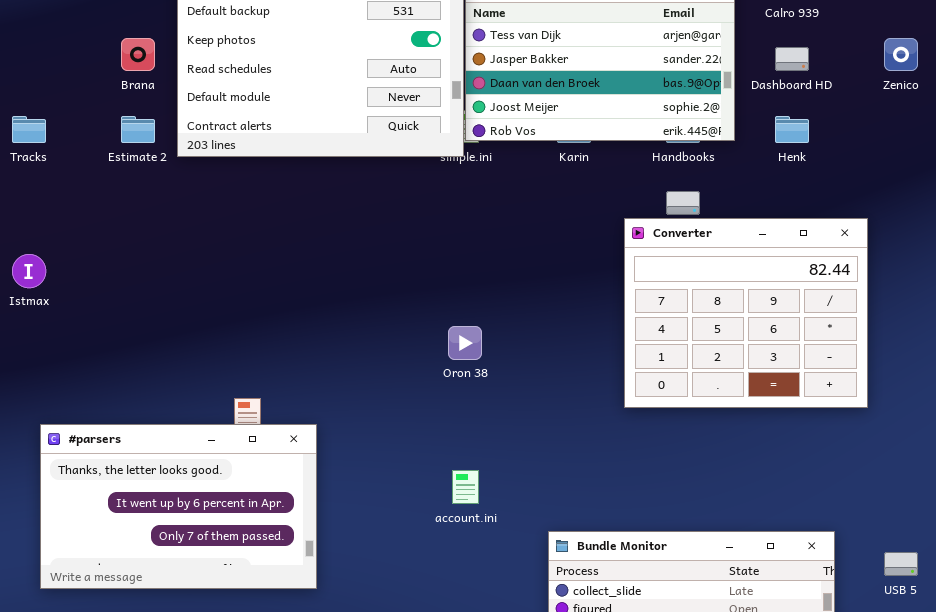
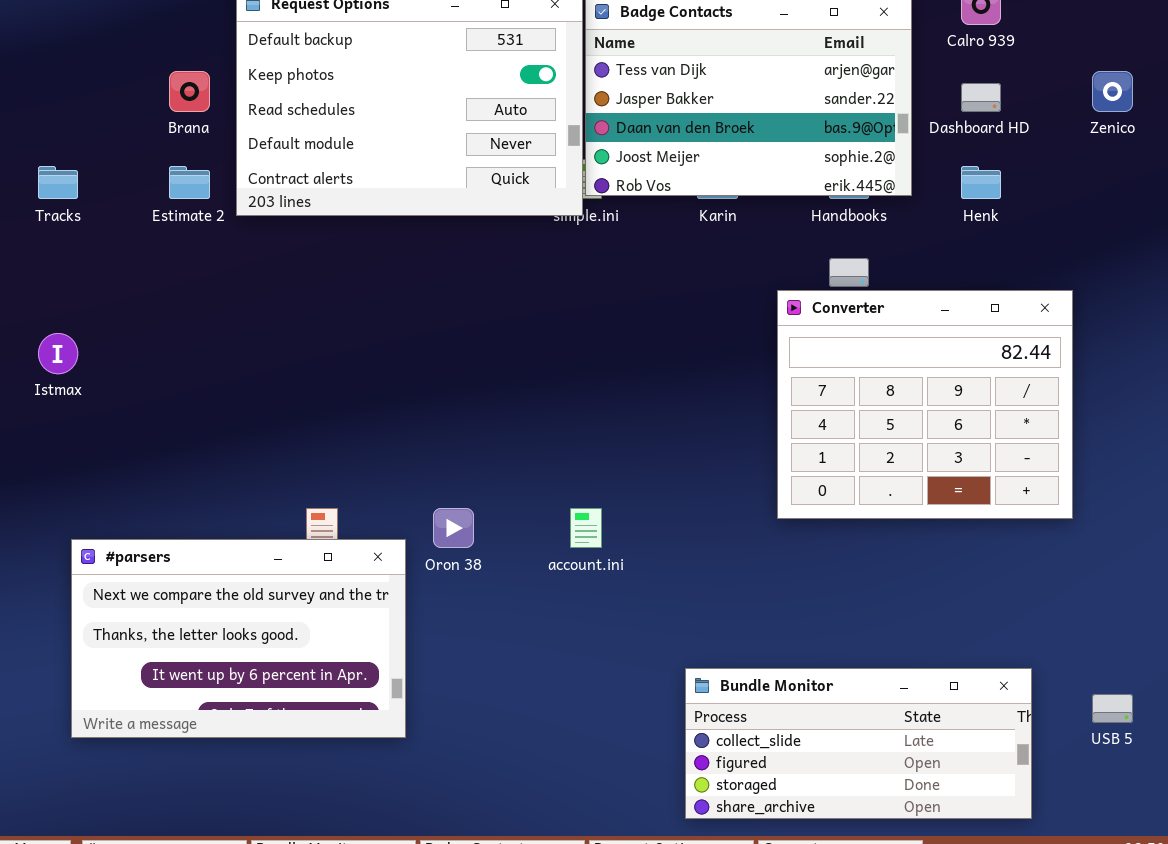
Oron 38: [448,326,482,360] -> [433,508,474,548], moved
#parsers: [40,424,317,589] -> [71,539,406,738], scrolled up 1 row
account.ini: [452,470,479,504] -> [570,508,602,548], moved

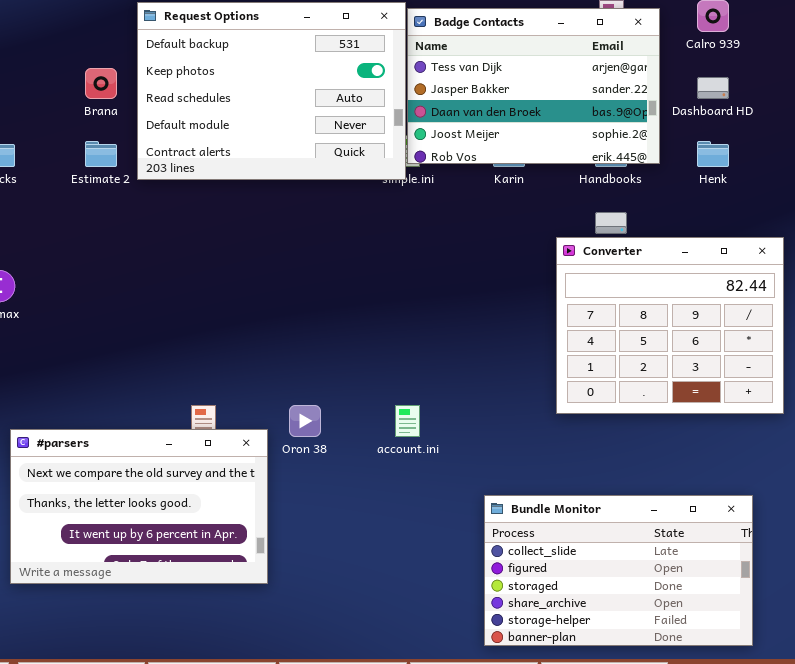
Bundle Monitor: [685,668,1032,819] -> [484,495,753,646], resized

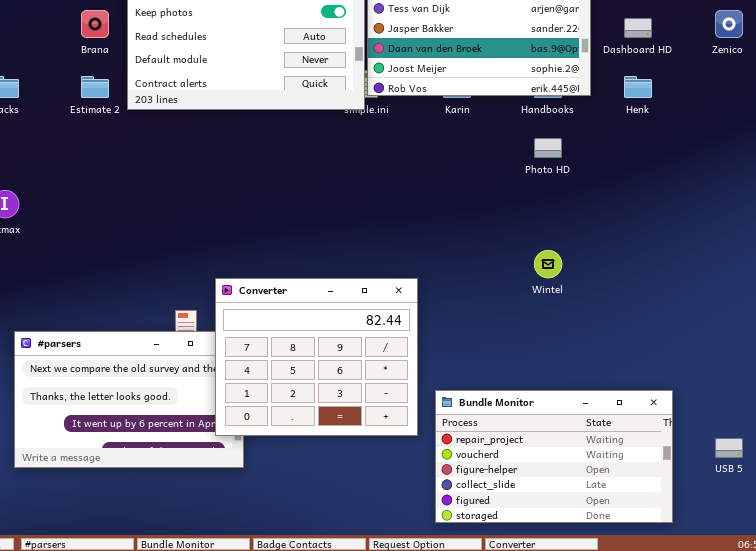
Converter: [556,237,784,414] -> [215,278,418,436], moved
Bundle Monitor: [484,495,753,646] -> [435,390,673,523], scrolled up 3 rows

